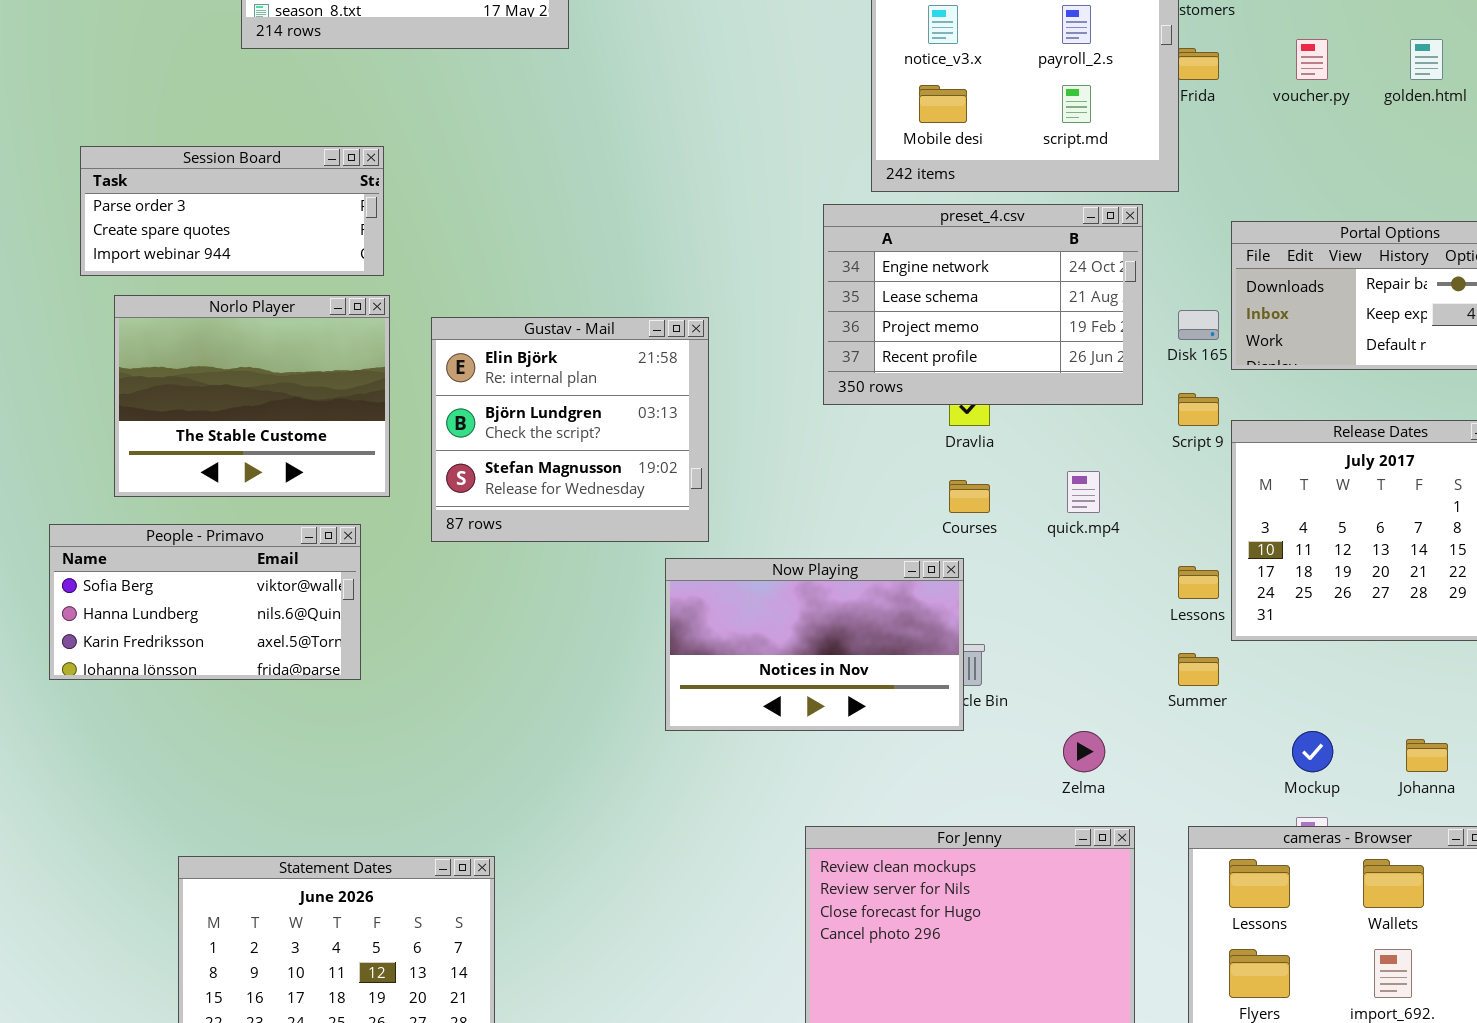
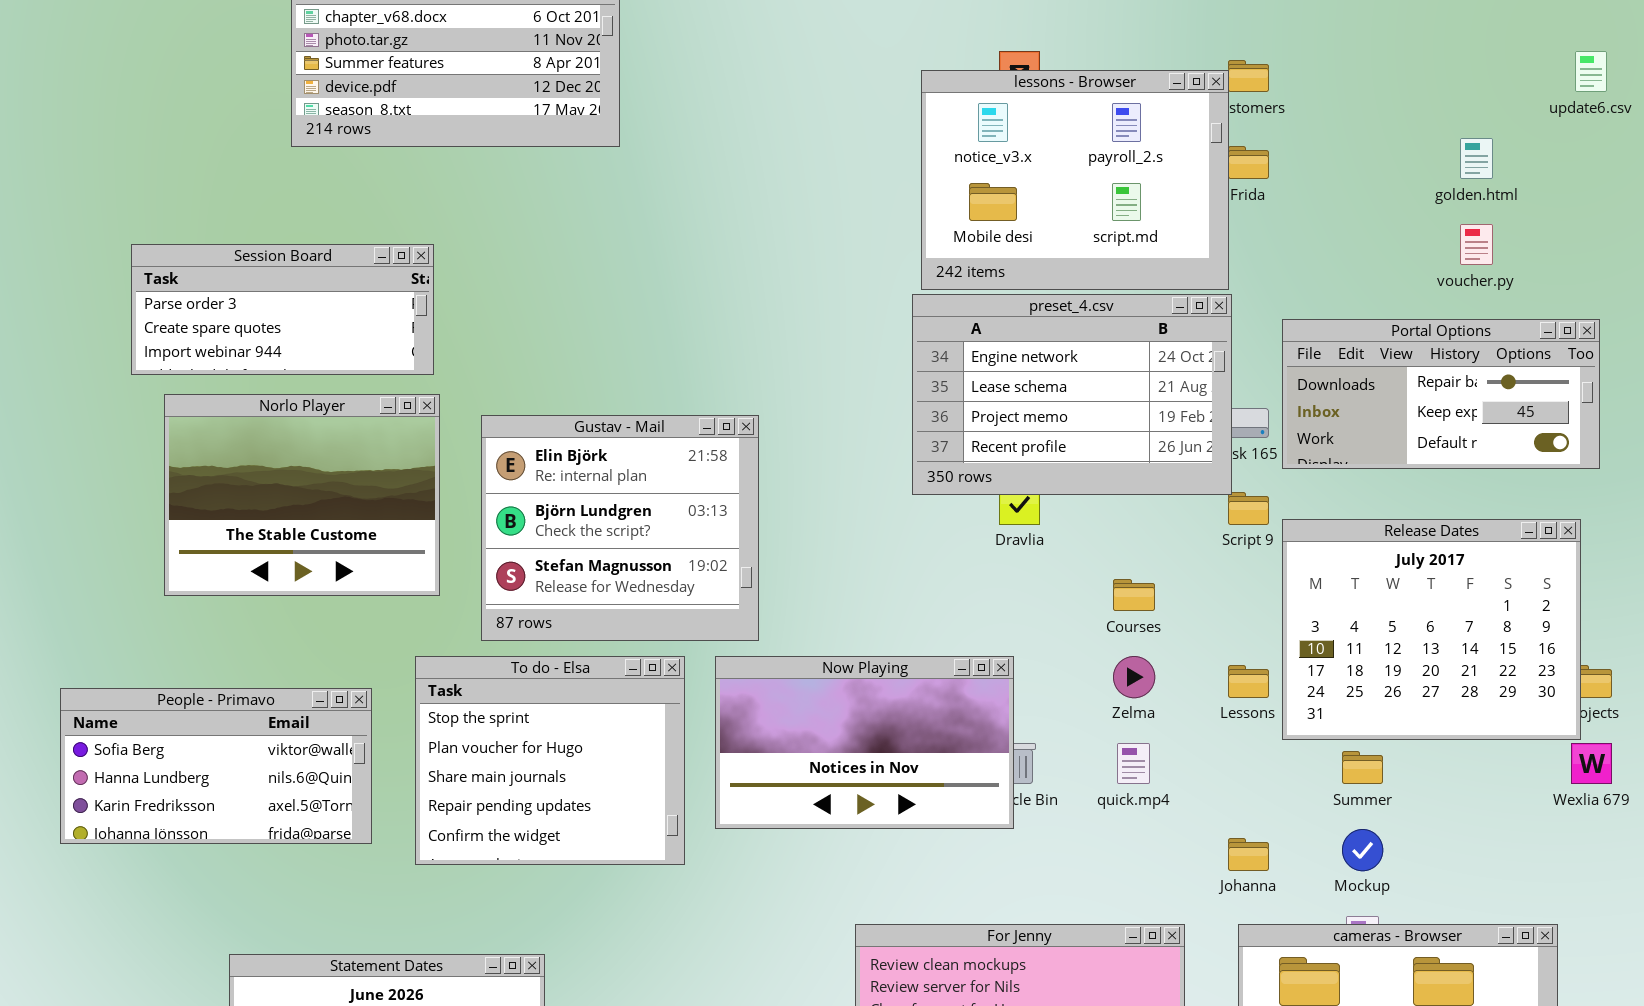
voucher.py: [1296,39,1328,80] -> [1460,224,1493,265], moved
preset_4.csv: [823,204,1143,405] -> [912,294,1232,495], moved
quick.mp4: [1067,471,1100,513] -> [1117,743,1150,784], moved
Courses: [949,480,990,513] -> [1113,579,1155,611], moved
People - Primavo: [49,524,361,680] -> [60,688,372,844], moved
To do - Elsa: none -> [415,656,685,865], opened
Summer: [1178,653,1219,686] -> [1342,751,1383,784], moved
Zelma: [1063,731,1105,772] -> [1113,656,1155,698], moved
Johanna: [1406,739,1448,772] -> [1228,838,1269,871], moved

